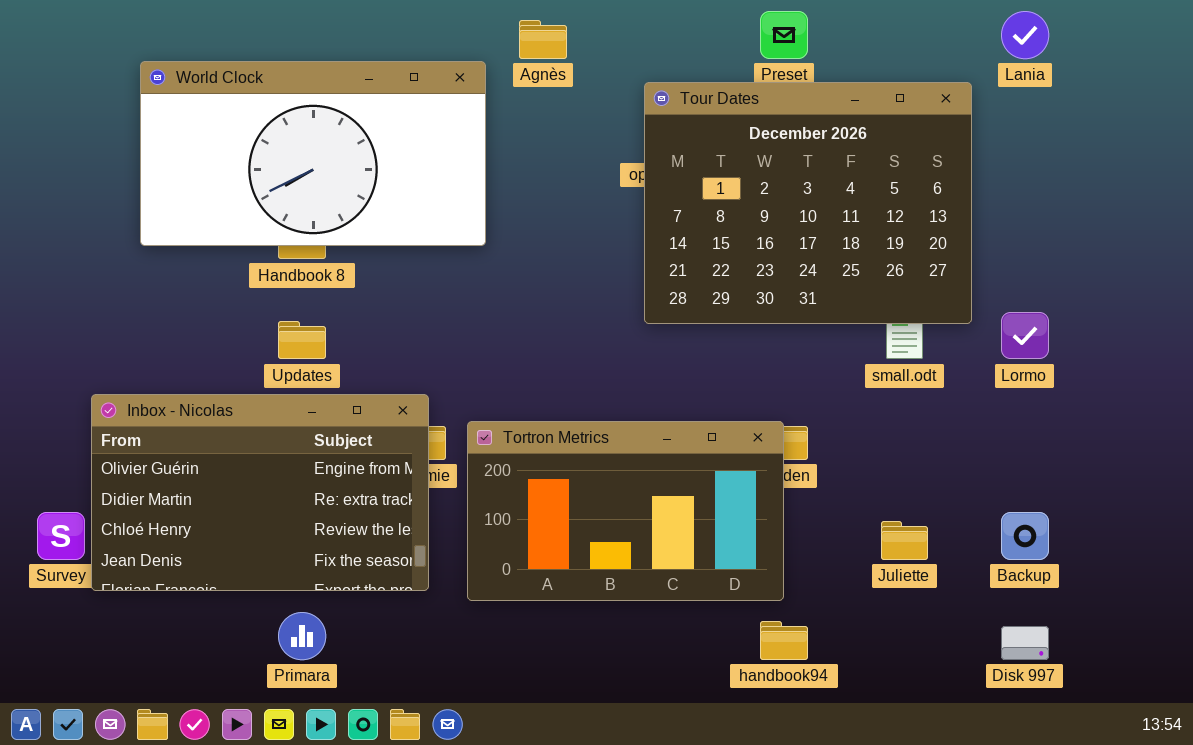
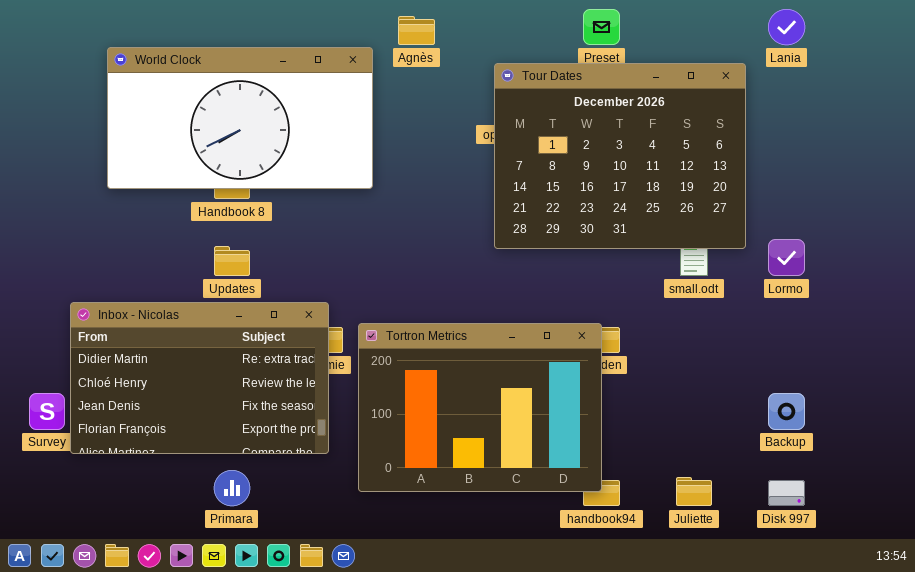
Inbox - Nicolas: [91,394,429,591] -> [70,302,329,454], scrolled down 1 row
Tortron Metrics: [467,421,784,601] -> [358,323,602,492], resized
Juliette: [881,521,928,560] -> [676,477,712,506], moved

